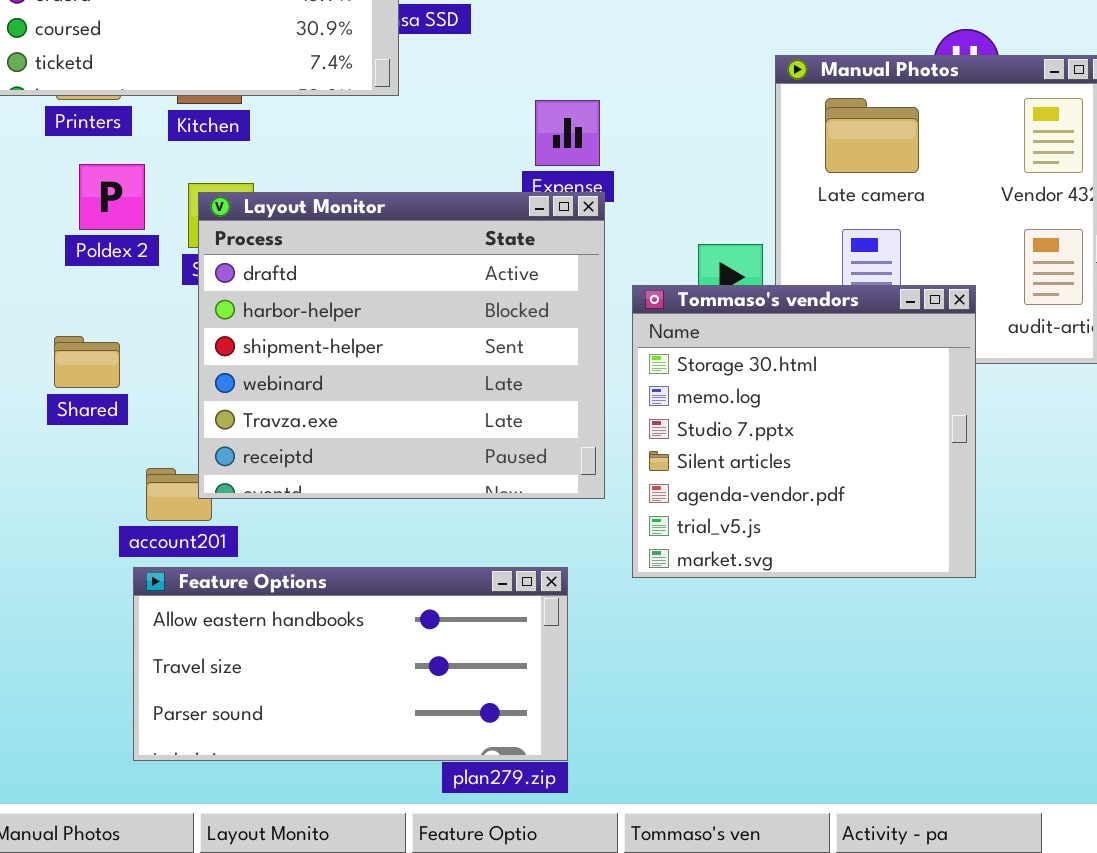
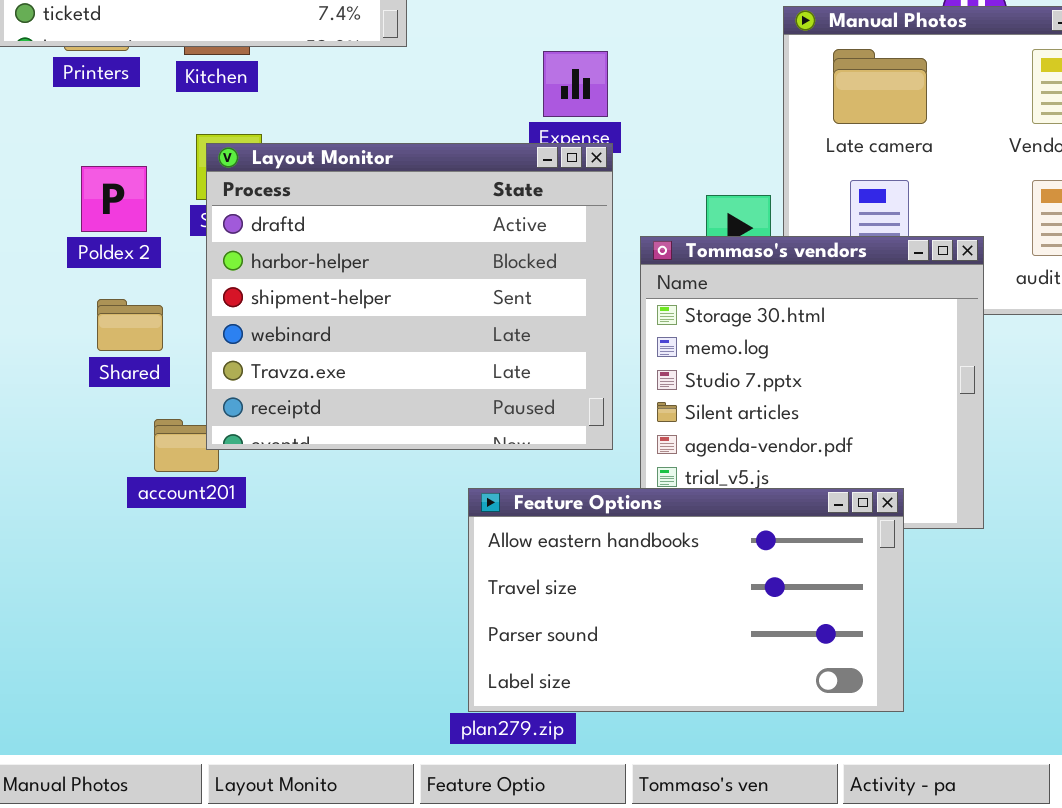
Poldex 2: [79,164,145,230] -> [81,166,147,232], moved
Shared: [54,336,120,388] -> [97,299,163,351], moved
Feature Options: [133,567,568,761] -> [468,488,904,712], moved, resized

